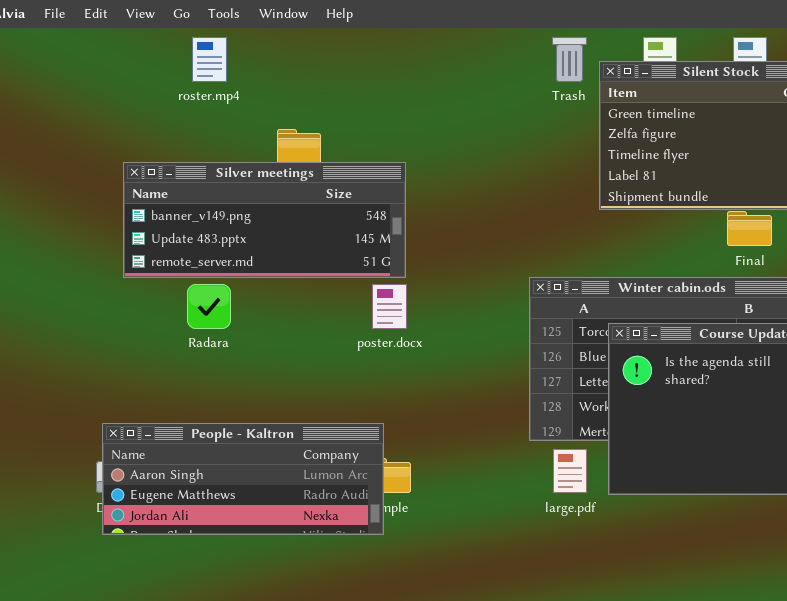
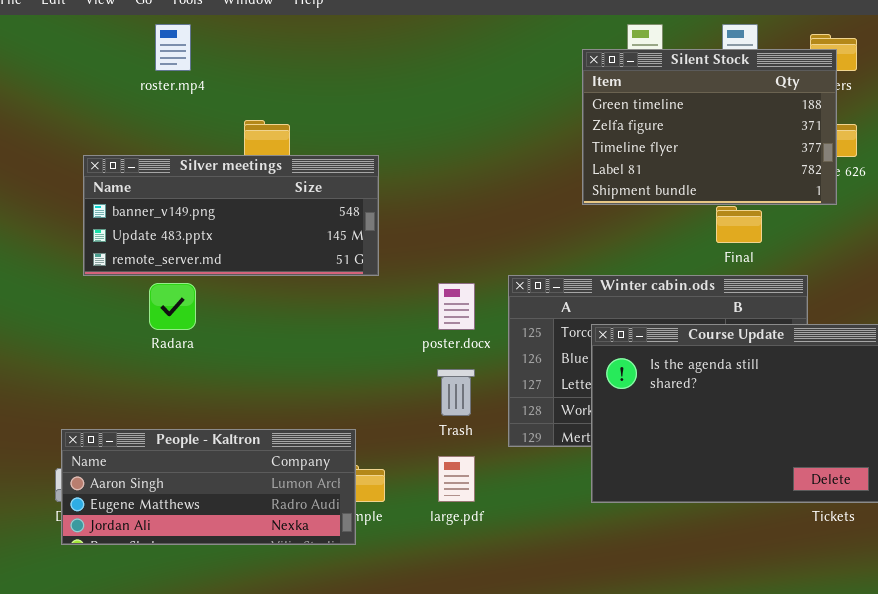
Trash: [552,37,587,82] -> [437,369,475,416], moved
poster.docx: [372,284,407,329] -> [438,283,475,330], moved
large.pdf: [553,449,587,493] -> [438,456,475,502], moved

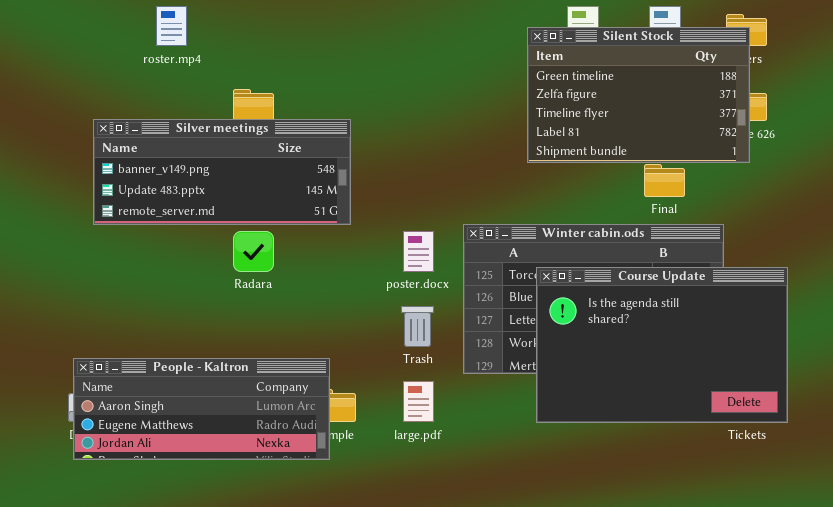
Radara: [149,283,196,330] -> [233,231,274,272], moved

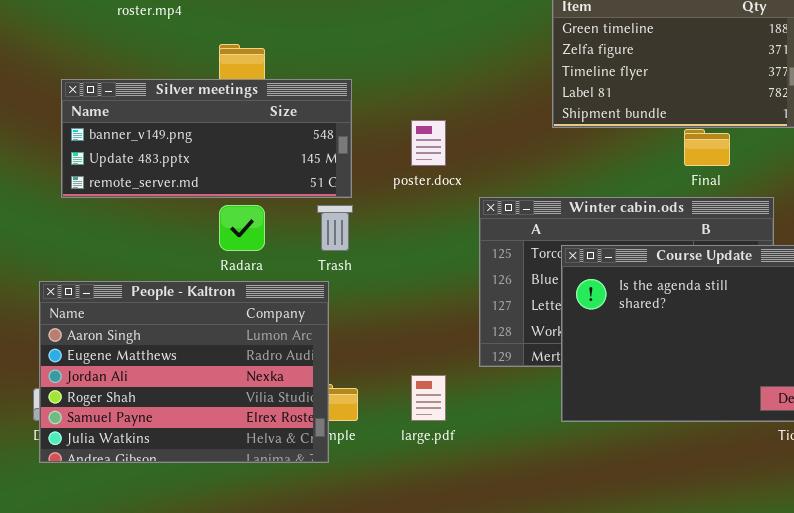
poster.docx: [403,231,434,272] -> [411,120,446,166], moved
Trash: [401,306,434,347] -> [317,205,353,251], moved
People - Kaltron: [73,358,330,460] -> [39,281,329,463], resized

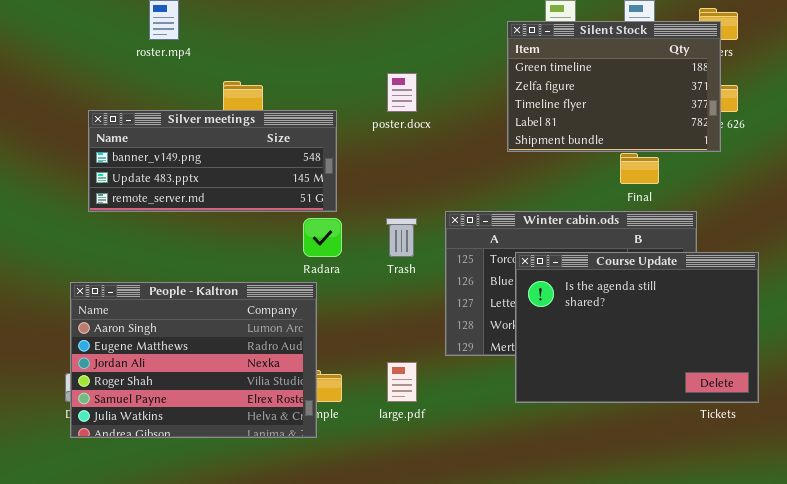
poster.docx: [411,120,446,166] -> [387,73,417,112], moved
Radara: [219,205,265,251] -> [303,218,342,257], moved
Trash: [317,205,353,251] -> [386,218,417,257], moved

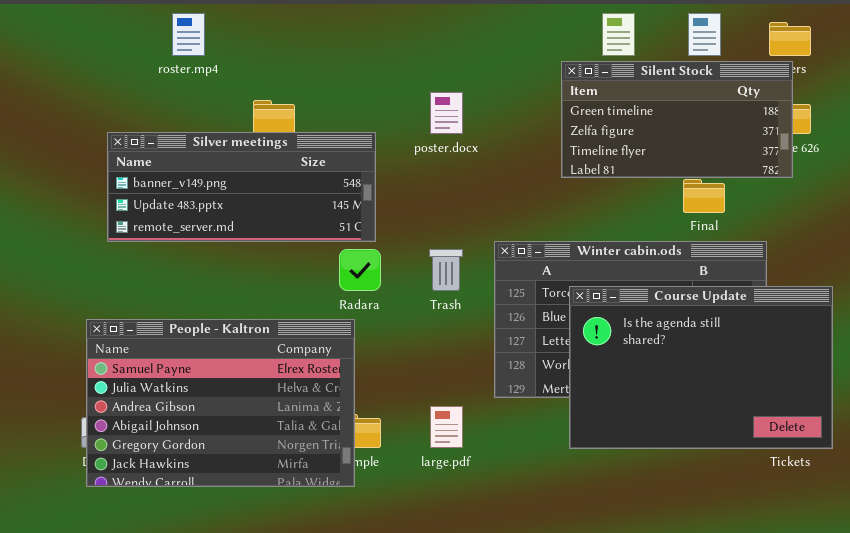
Silent Stock: [507,21,721,152] -> [561,61,793,178], resized
People - Kaltron: [70,282,317,438] -> [86,319,355,487], scrolled down 4 rows

